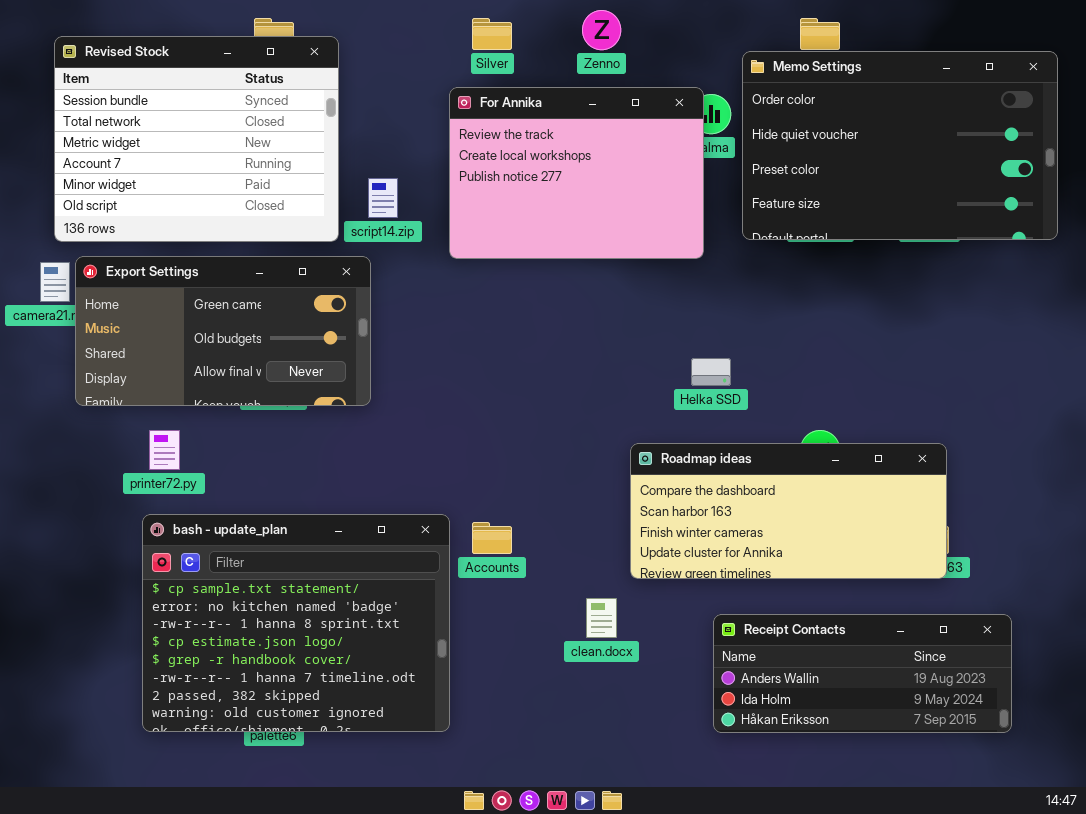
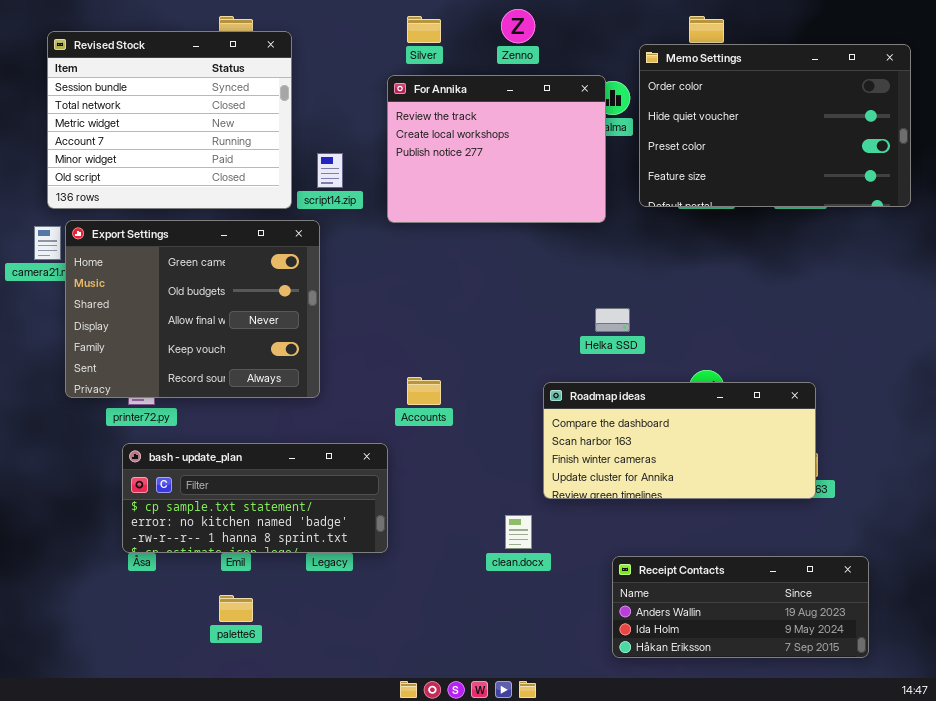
Export Settings: [75,256,371,406] -> [65,220,320,398], resized
bash - update_plan: [142,514,450,732] -> [122,443,388,553], resized
Accounts: [472,522,512,554] -> [407,377,441,405], moved
Receipt Contacts: [713,614,1012,733] -> [612,556,869,658], moved

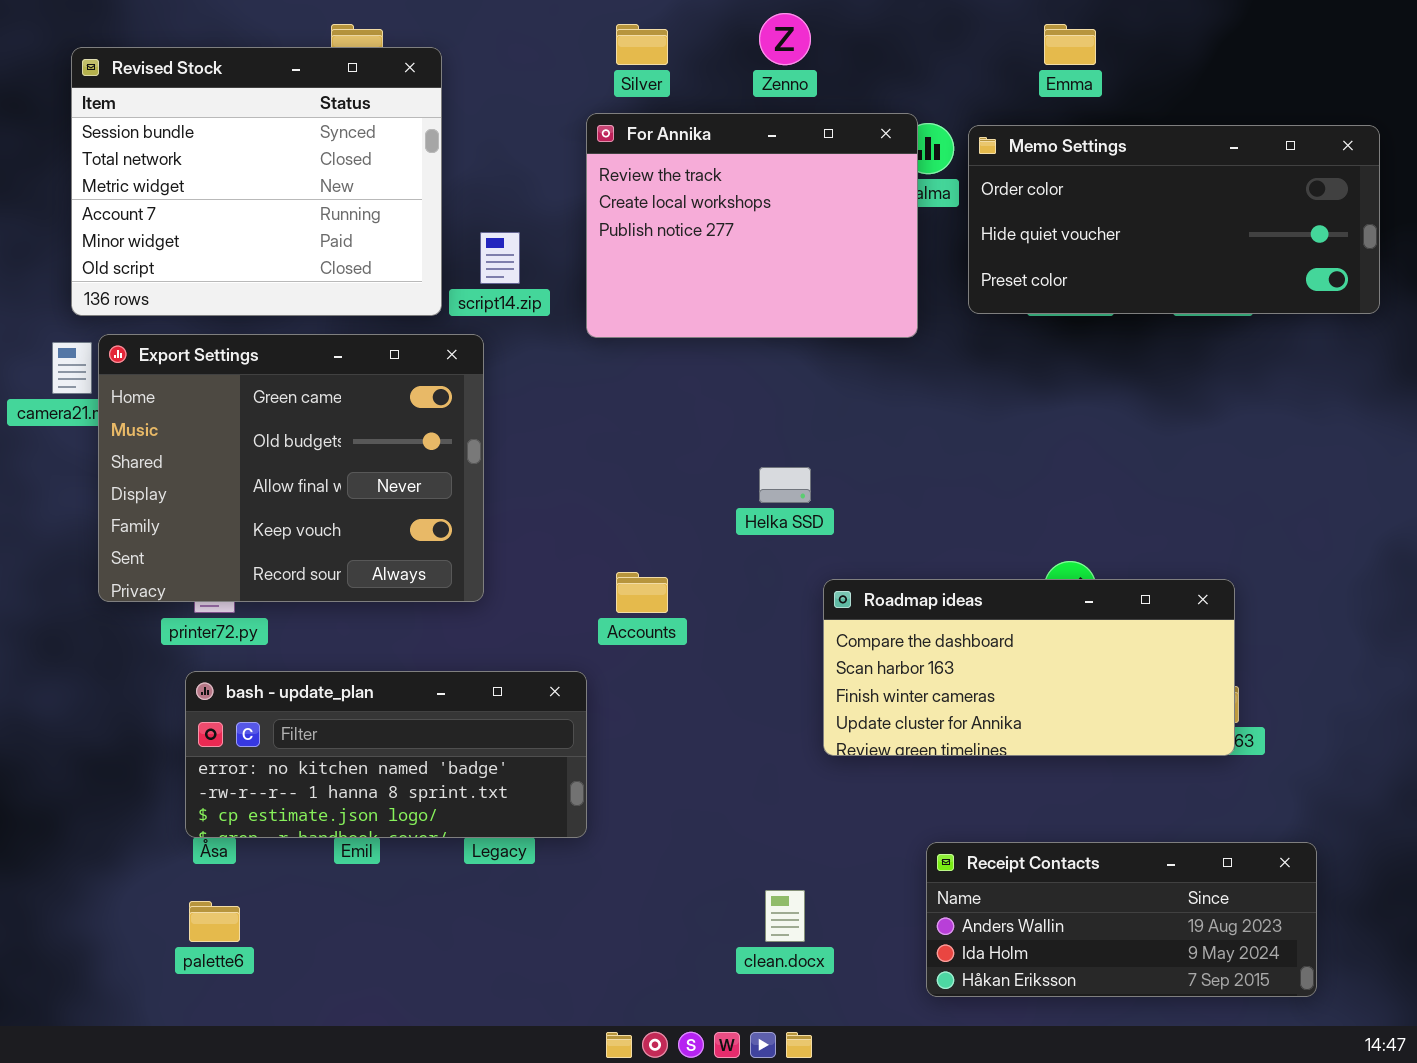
Memo Settings: [639,44,911,207] -> [968,125,1380,314], resized
Helka SSD: [595,308,630,332] -> [759,467,811,503], moved
bash - update_plan: [122,443,388,553] -> [185,671,587,838], scrolled down 1 row
clean.docx: [505,515,532,549] -> [765,890,805,942], moved
palette6: [219,595,253,622] -> [189,901,240,942], moved

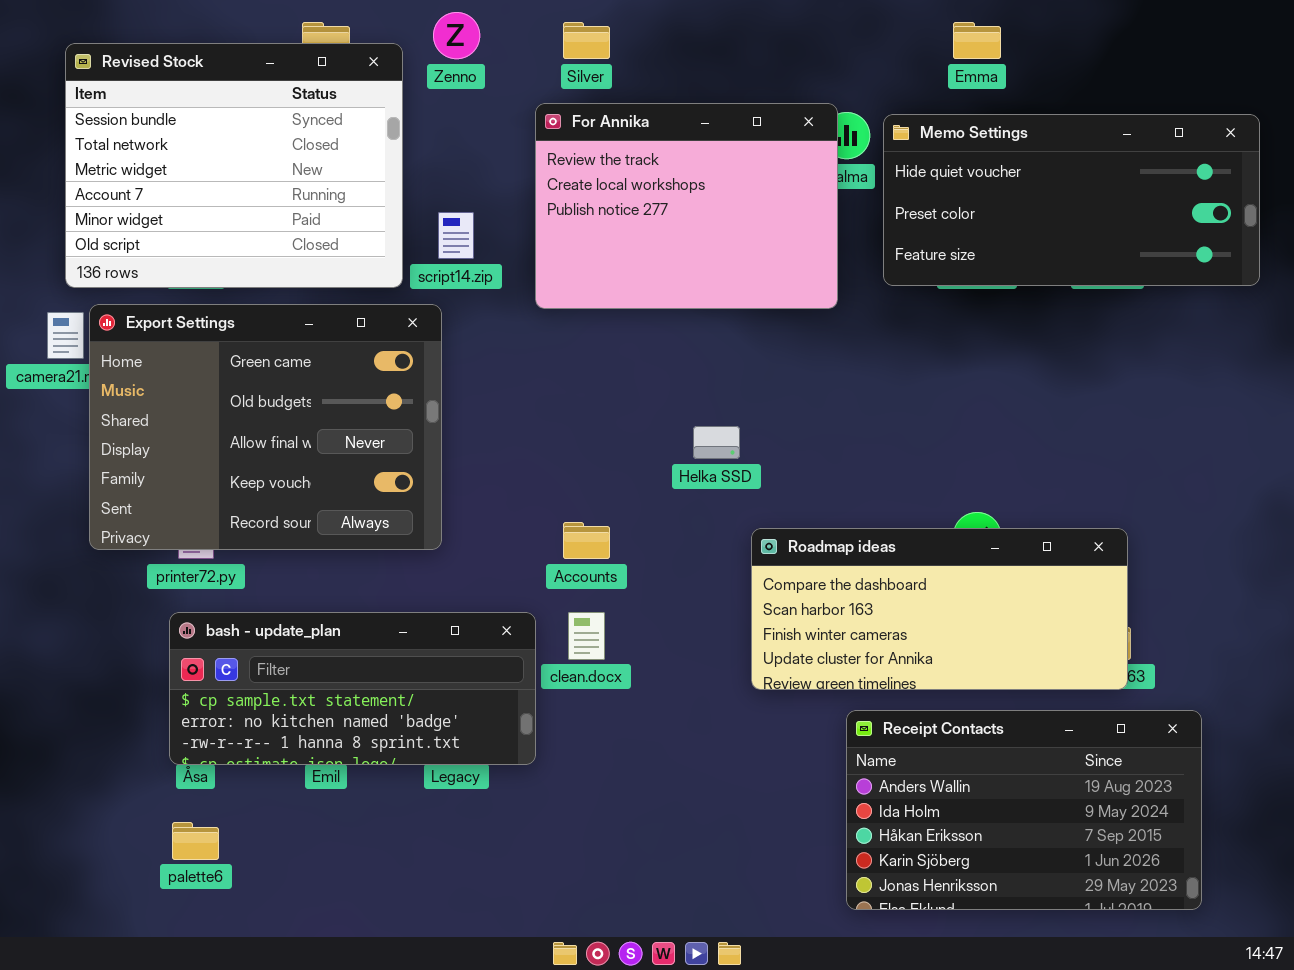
Zenno: [759,13,811,65] -> [433,12,480,59], moved
Memo Settings: [968,125,1380,314] -> [883,114,1260,286], scrolled down 1 row
bash - update_plan: [185,671,587,838] -> [169,612,536,765], scrolled up 1 row
Receipt Contacts: [926,842,1317,997] -> [846,710,1202,910], resized
clean.docx: [765,890,805,942] -> [568,612,605,660], moved

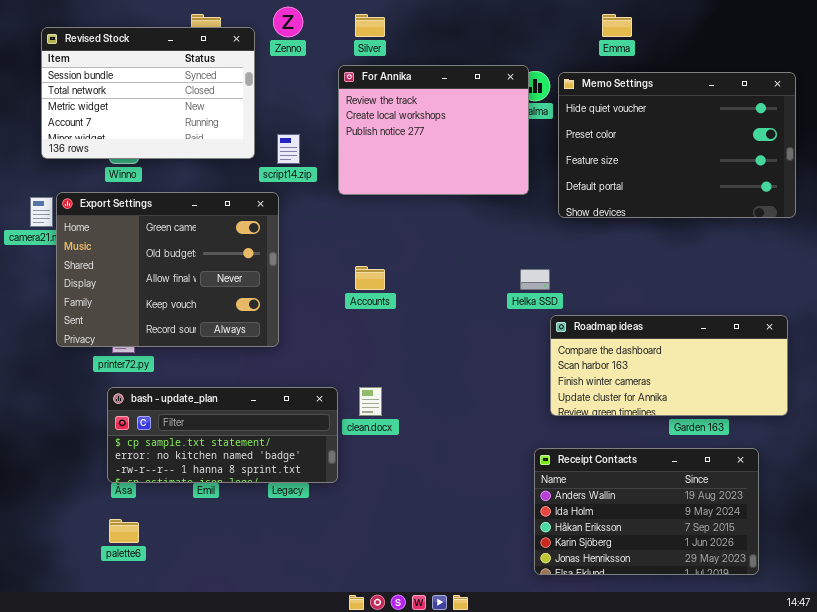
Revised Stock: [65,43,403,288] -> [41,27,255,159], resized
Memo Settings: [883,114,1260,286] -> [558,72,796,218], resized
Helka SSD: [693,426,740,459] -> [520,269,550,290], moved
Accounts: [563,522,610,559] -> [355,266,385,290], moved
Roadmap ideas: [751,528,1128,690] -> [550,315,788,416], moved

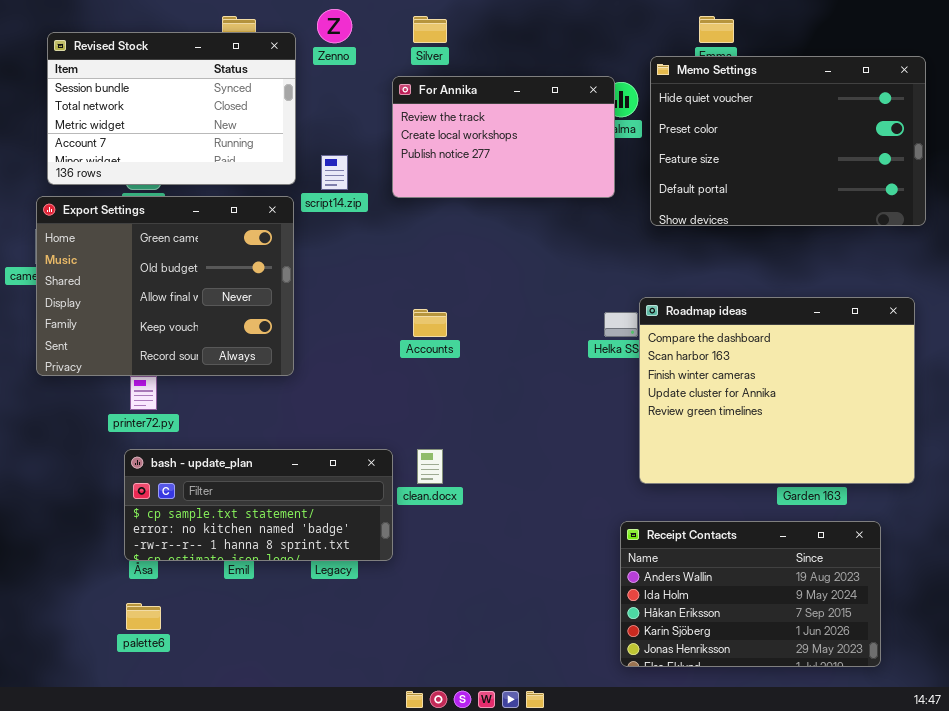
For Annika: [338,65,529,195] -> [392,76,615,198], resized
Memo Settings: [558,72,796,218] -> [650,56,926,226], moved
Export Settings: [56,192,279,347] -> [36,196,294,376], moved
Roadmap ideas: [550,315,788,416] -> [639,297,915,484], resized

